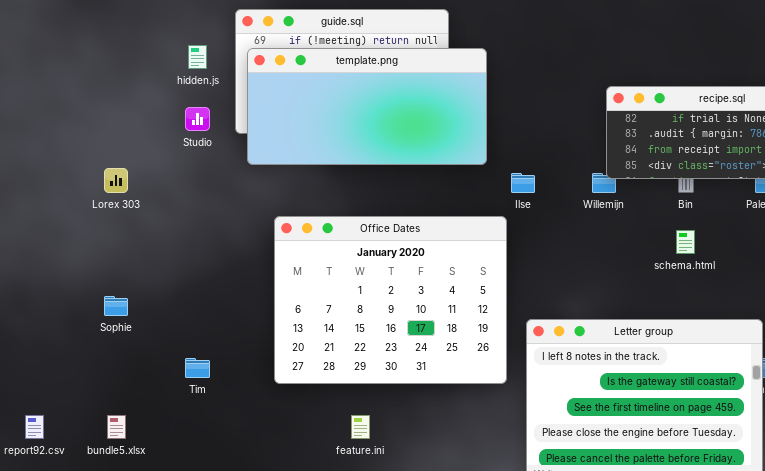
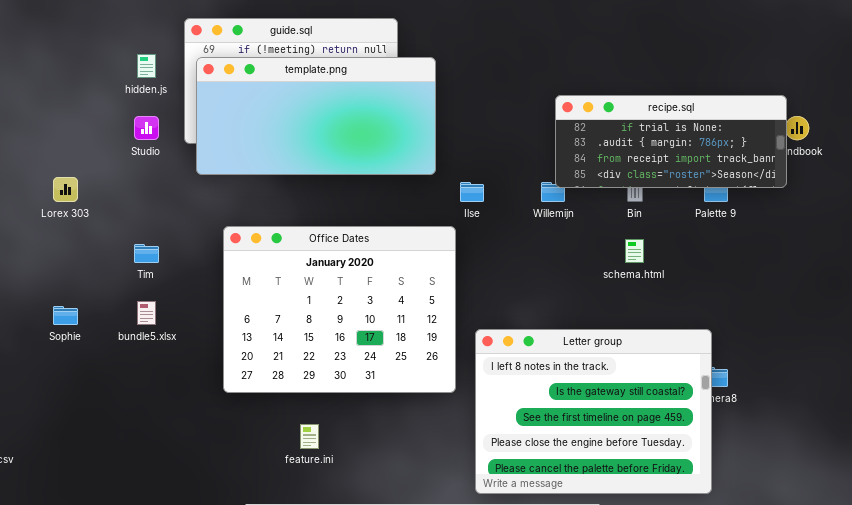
Tim: [185,358,210,378] -> [134,244,159,263], moved
bundle5.xlsx: [107,415,126,439] -> [137,301,156,325], moved

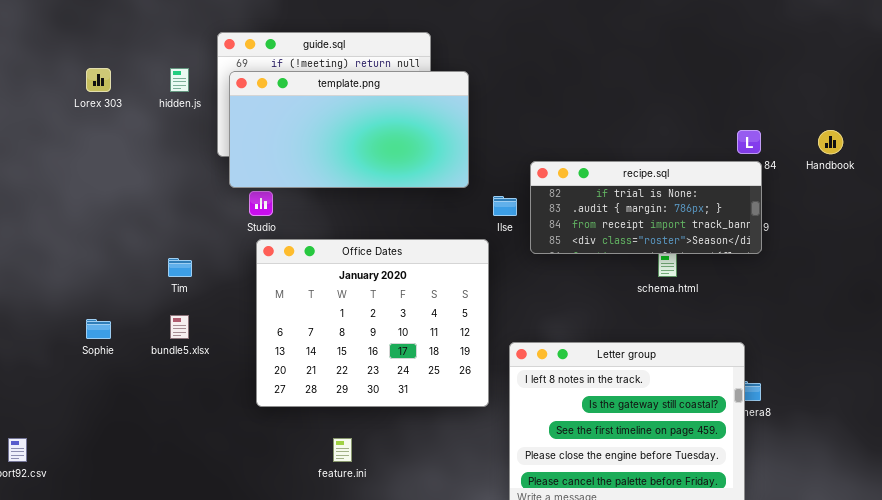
recipe.sql: [555,95,787,188] -> [530,161,762,254], moved
Studio: [134,116,159,140] -> [249,191,273,216], moved
Lorex 303: [53,177,78,202] -> [86,68,111,92], moved

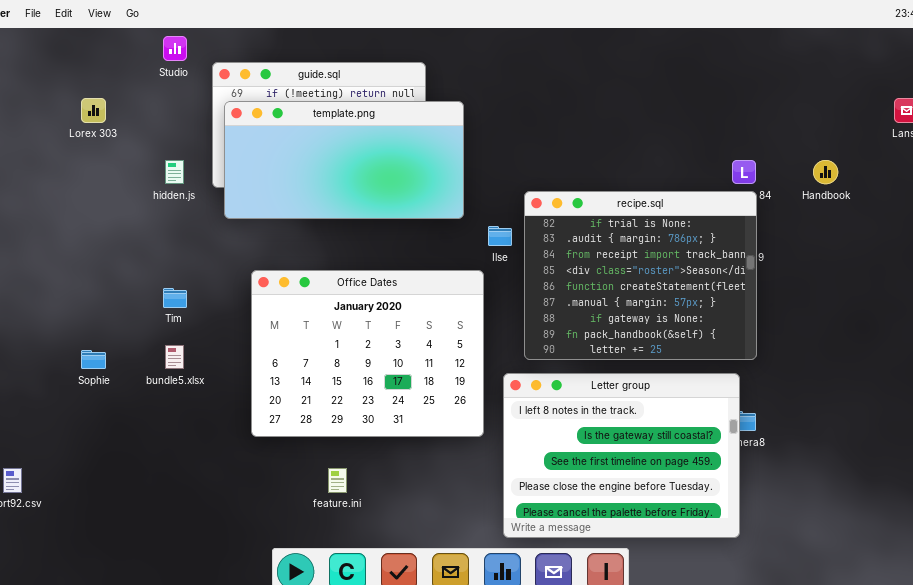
hidden.js: [170,68,189,92] -> [165,160,184,184], moved
recipe.sql: [530,161,762,254] -> [524,191,757,360], resized
Studio: [249,191,273,216] -> [163,36,187,61], moved

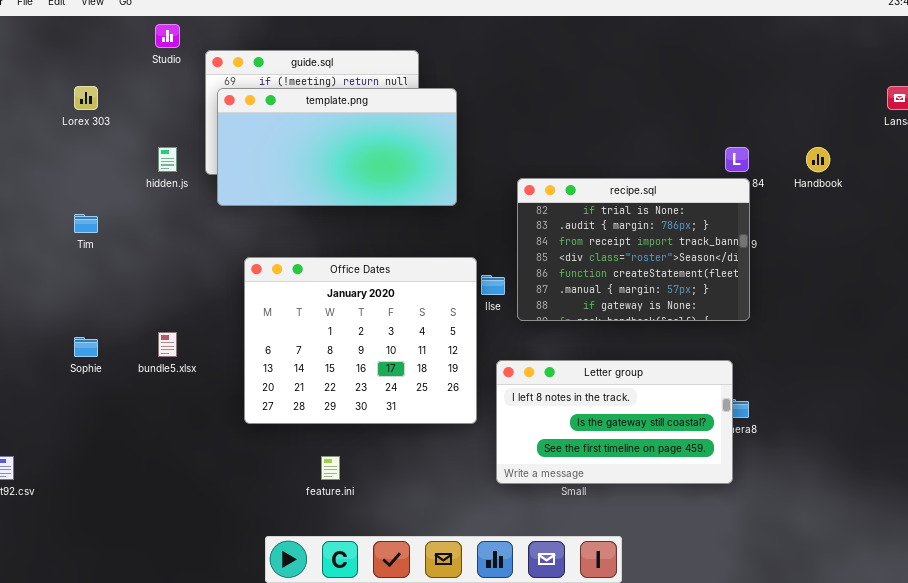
recipe.sql: [524,191,757,360] -> [517,178,750,321], resized
Ilse: [488,226,512,246] -> [481,275,505,295], moved
Tim: [163,288,187,308] -> [74,214,98,233], moved
Letter group: [503,373,740,538] -> [496,360,733,484], resized

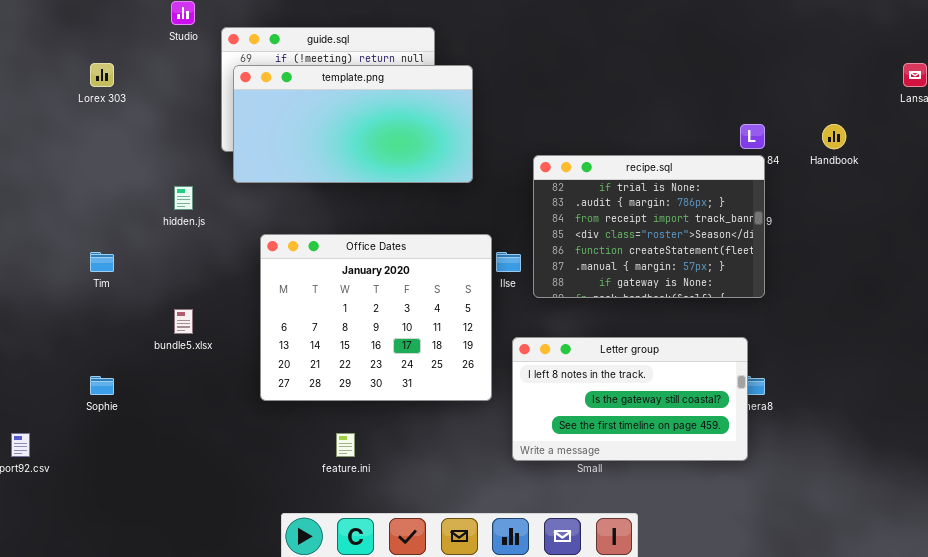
hidden.js: [158,147,177,172] -> [174,186,193,210], moved
Tim: [74,214,98,233] -> [90,252,114,272], moved
Sophie: [74,337,98,357] -> [90,376,114,395], moved

